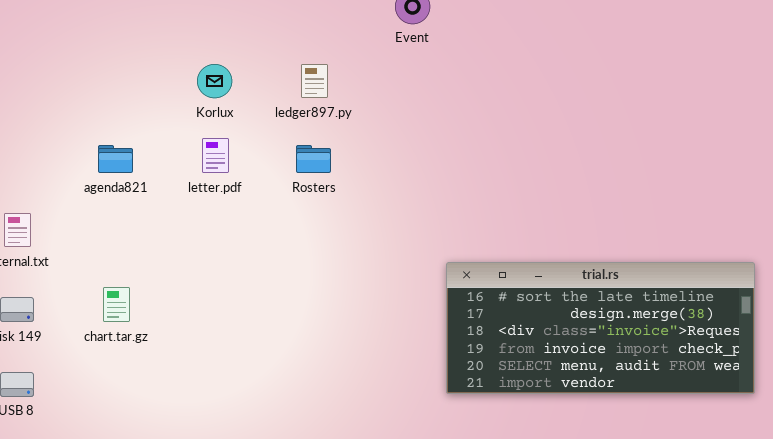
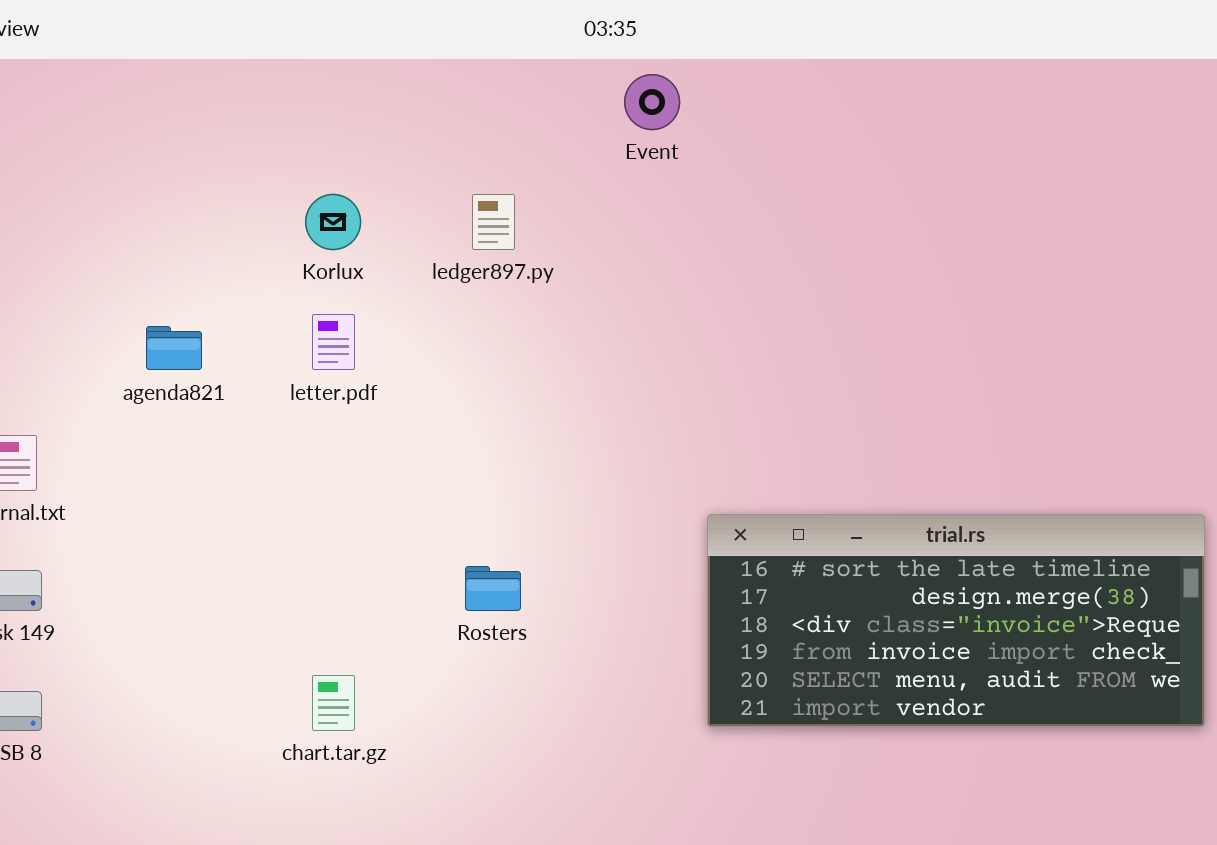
Rosters: [296,145,331,173] -> [465,566,521,611], moved
chart.tar.gz: [103,287,130,322] -> [312,675,355,731], moved

